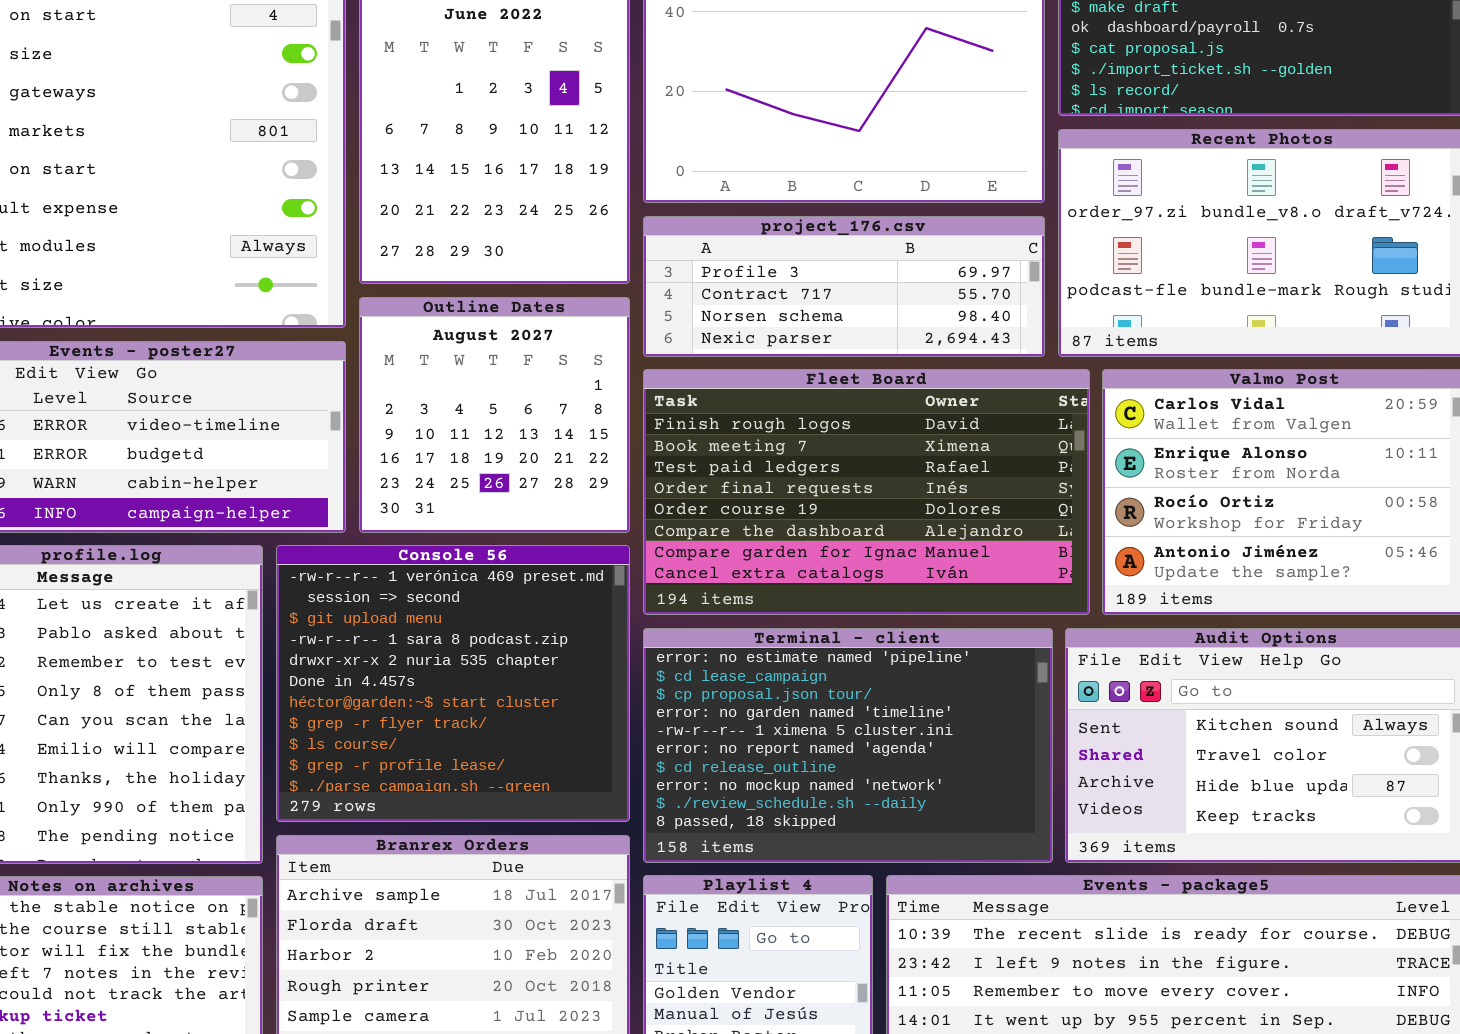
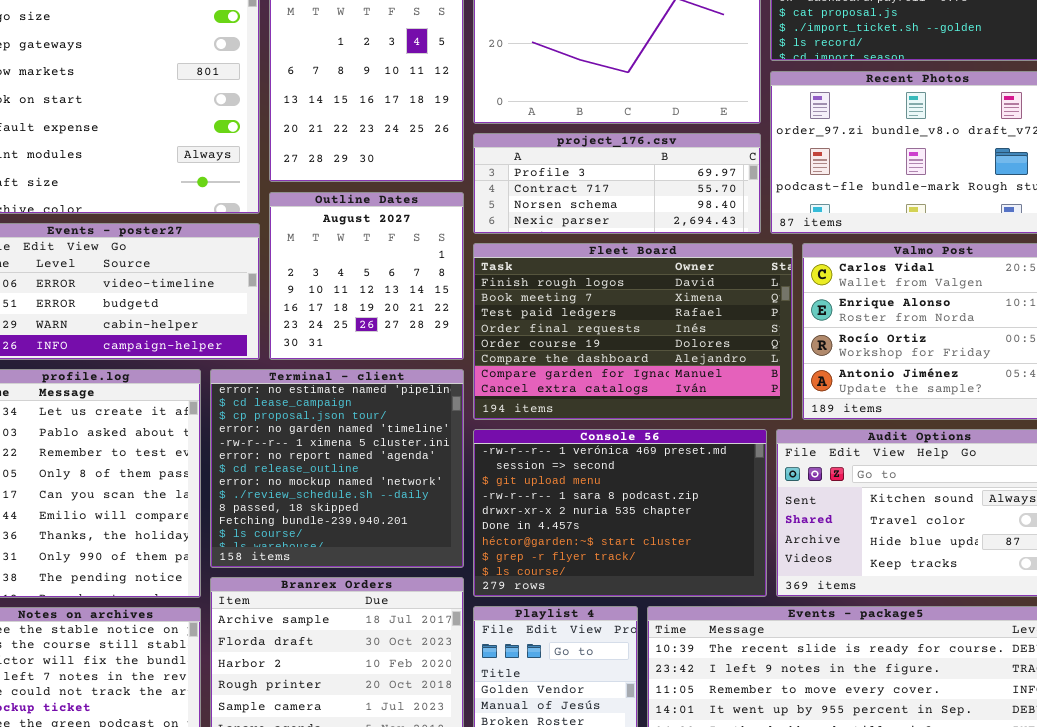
Console 56: [276,545,630,822] -> [473,429,767,597], moved, resized
Terminal - client: [643,628,1053,863] -> [210,369,464,568], moved, resized

